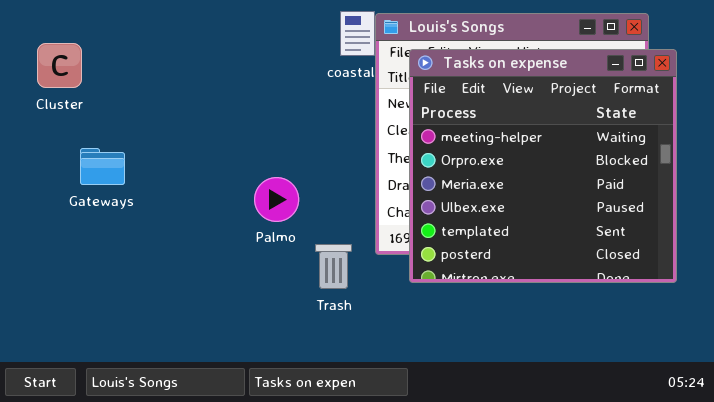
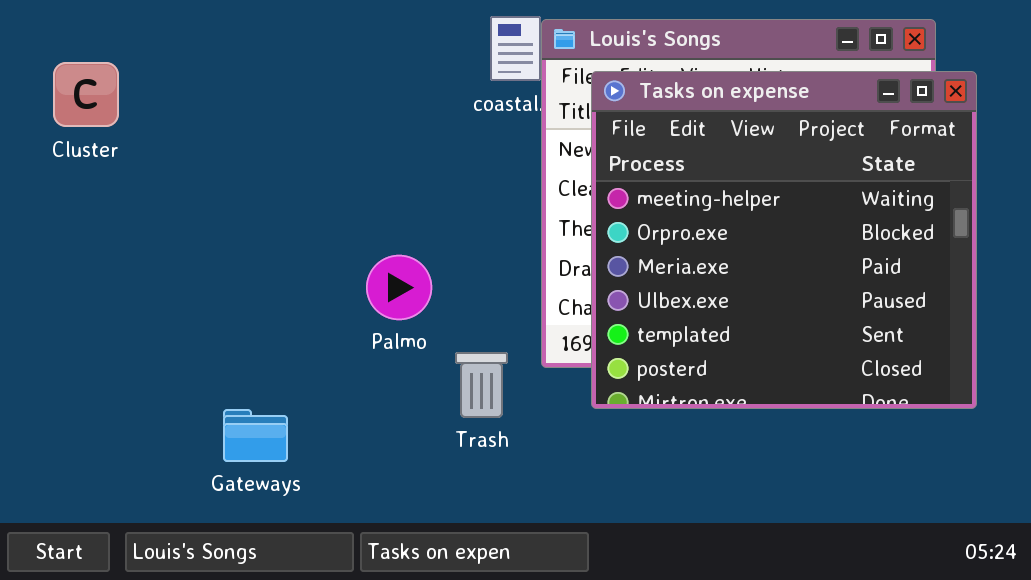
Gateways: [80,148,125,185] -> [223,409,288,462], moved

